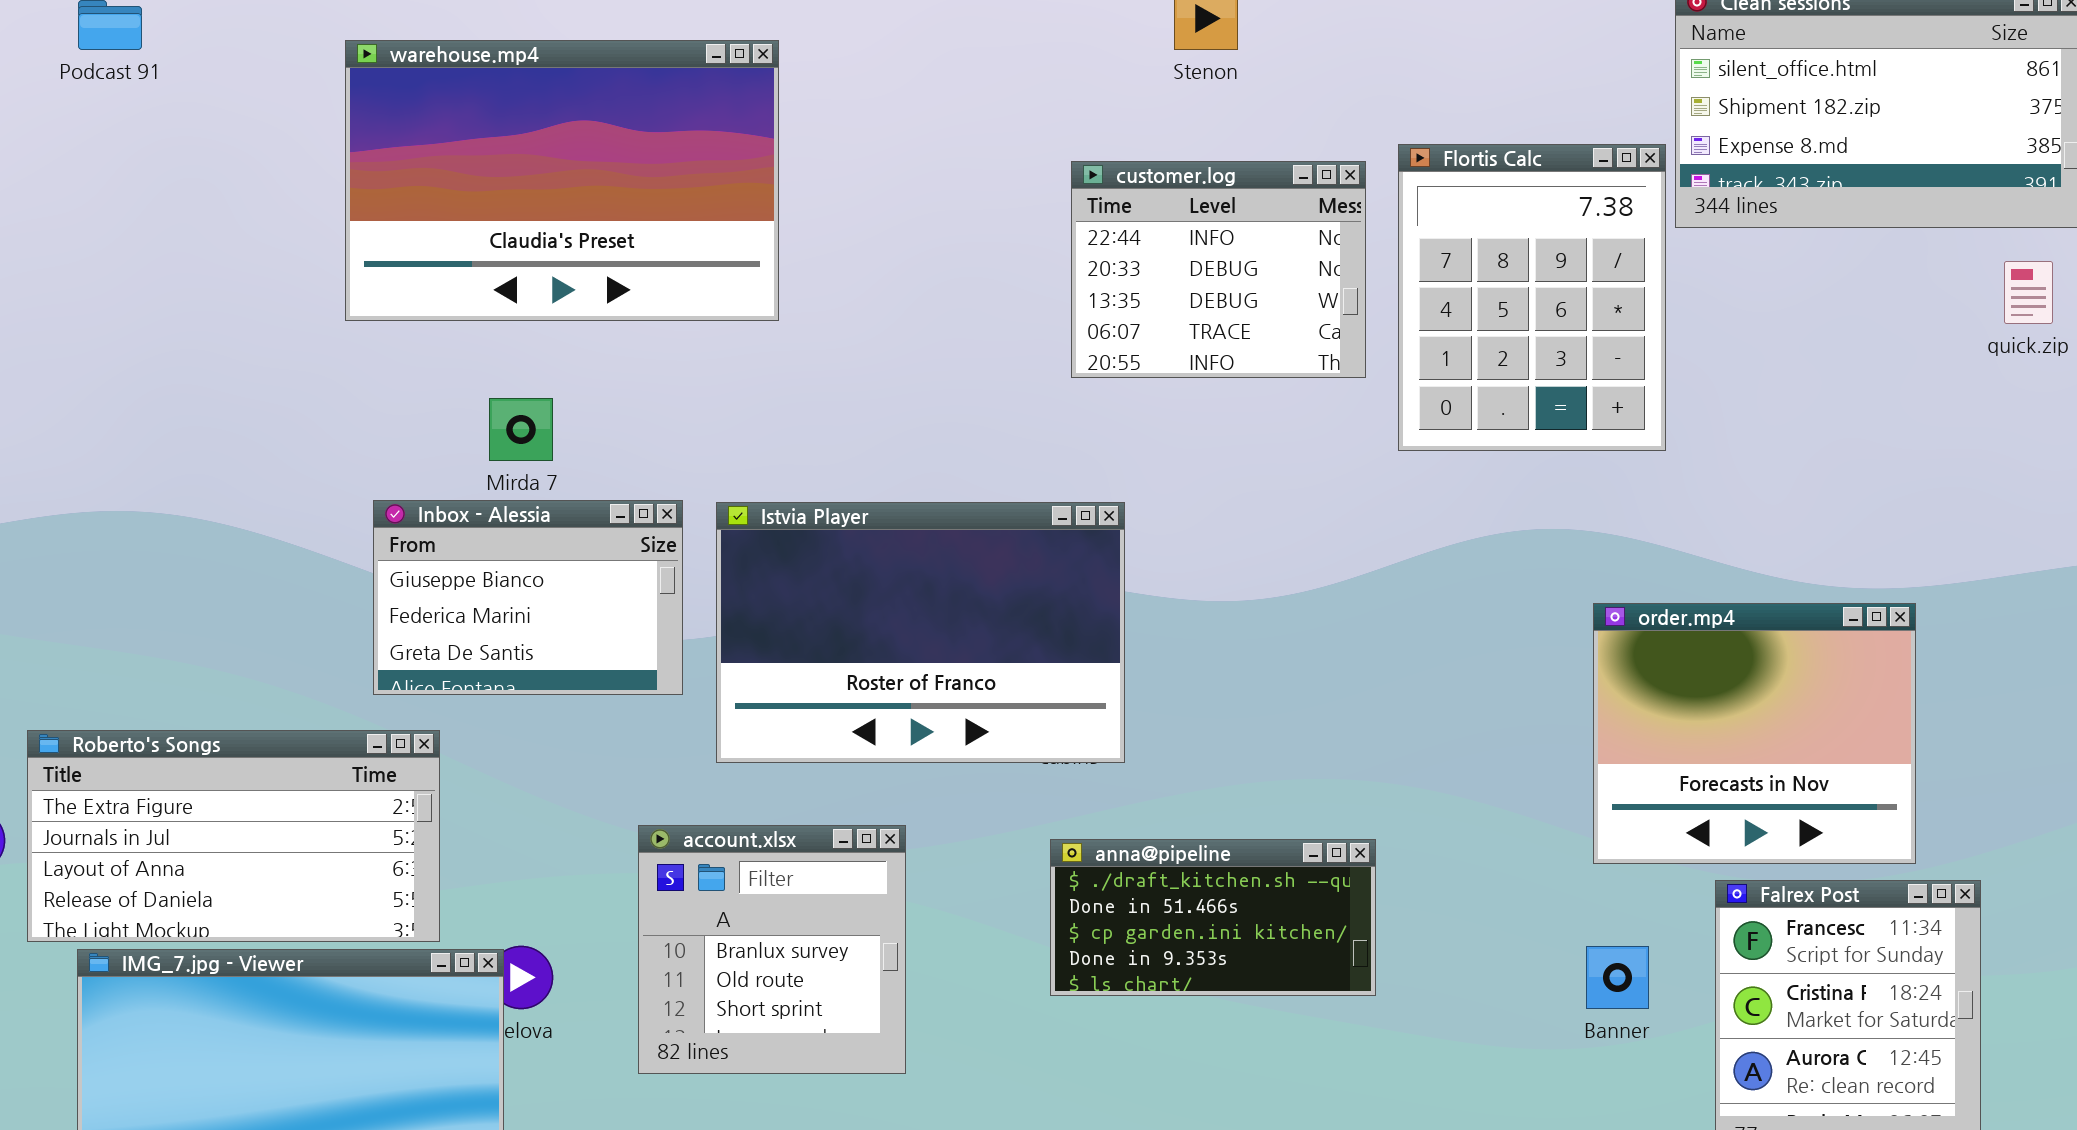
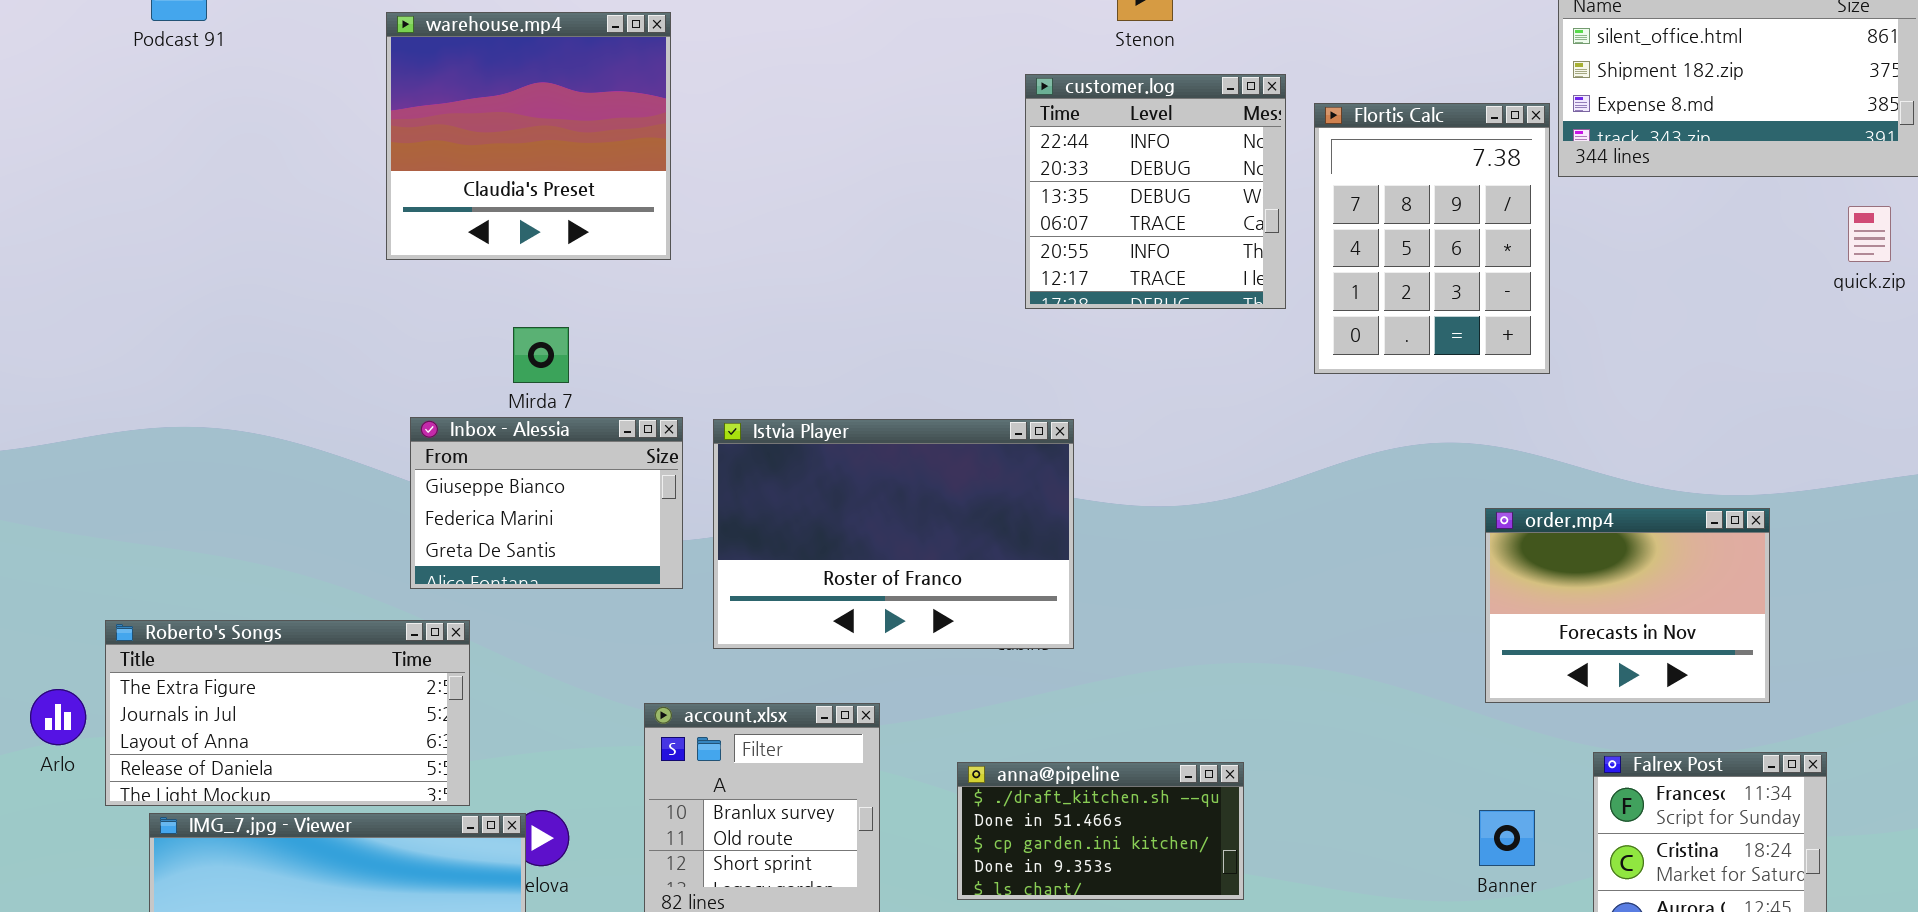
warehouse.mp4: [345,40,779,321] -> [386,12,671,260], resized
customer.log: [1071,161,1366,378] -> [1025,74,1286,309], resized
order.mp4: [1593,603,1916,864] -> [1485,508,1770,703], resized
anna@pipeline: [1050,839,1376,996] -> [957,762,1244,900], moved

